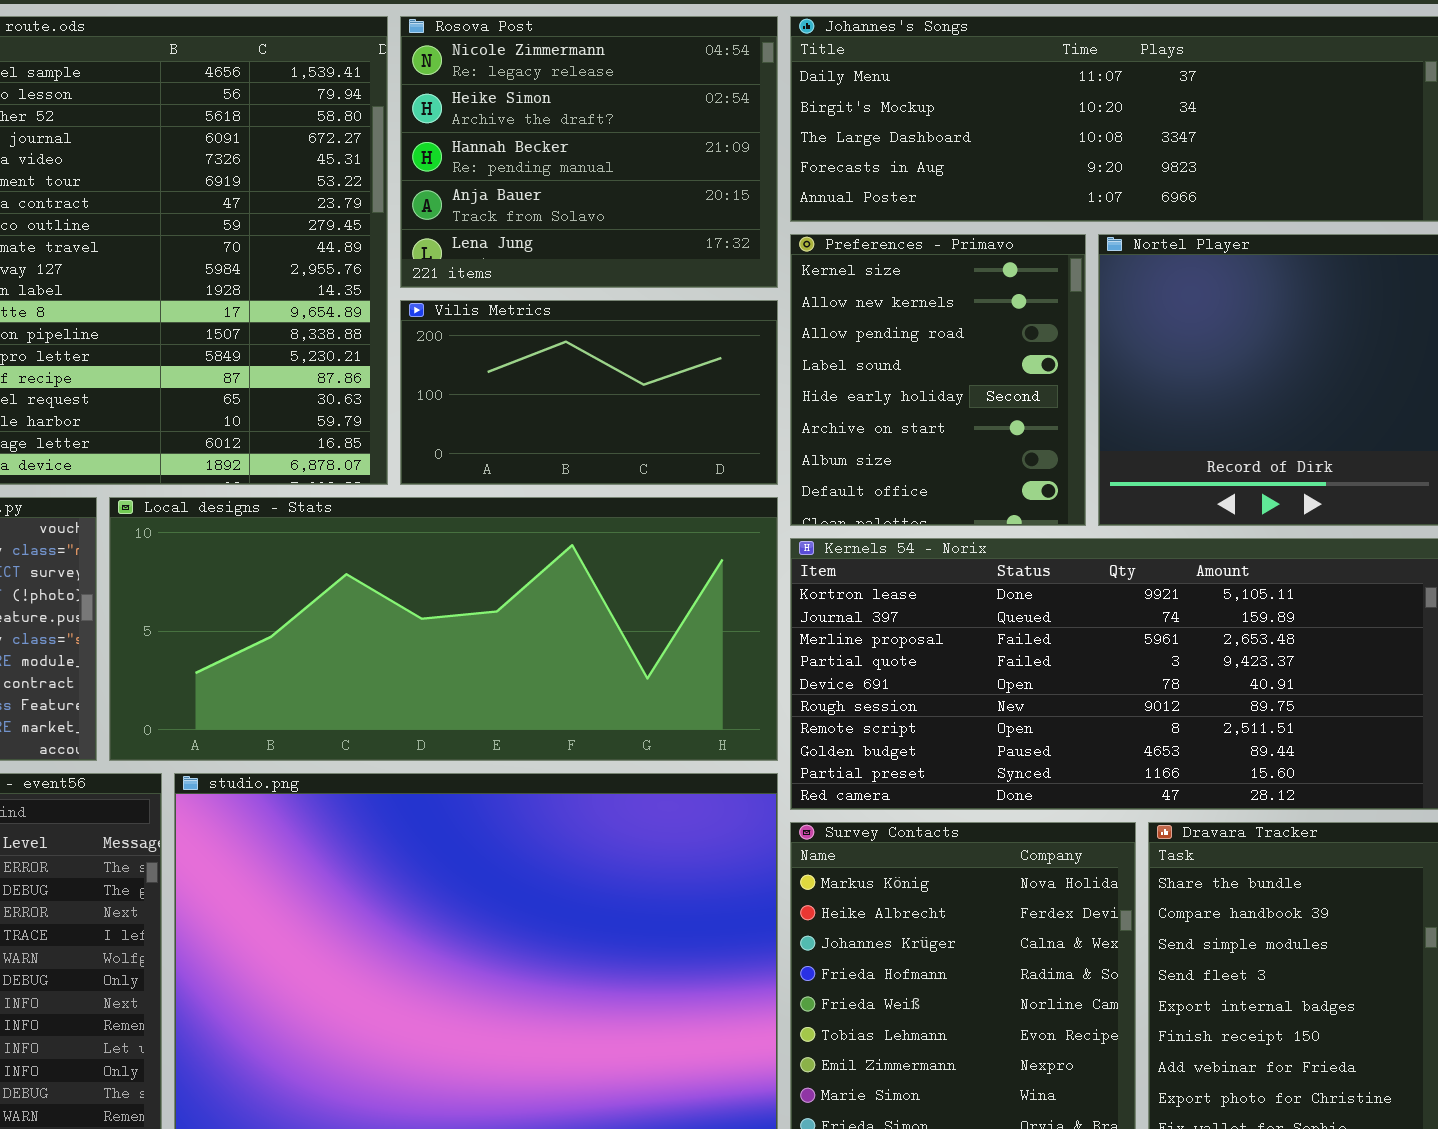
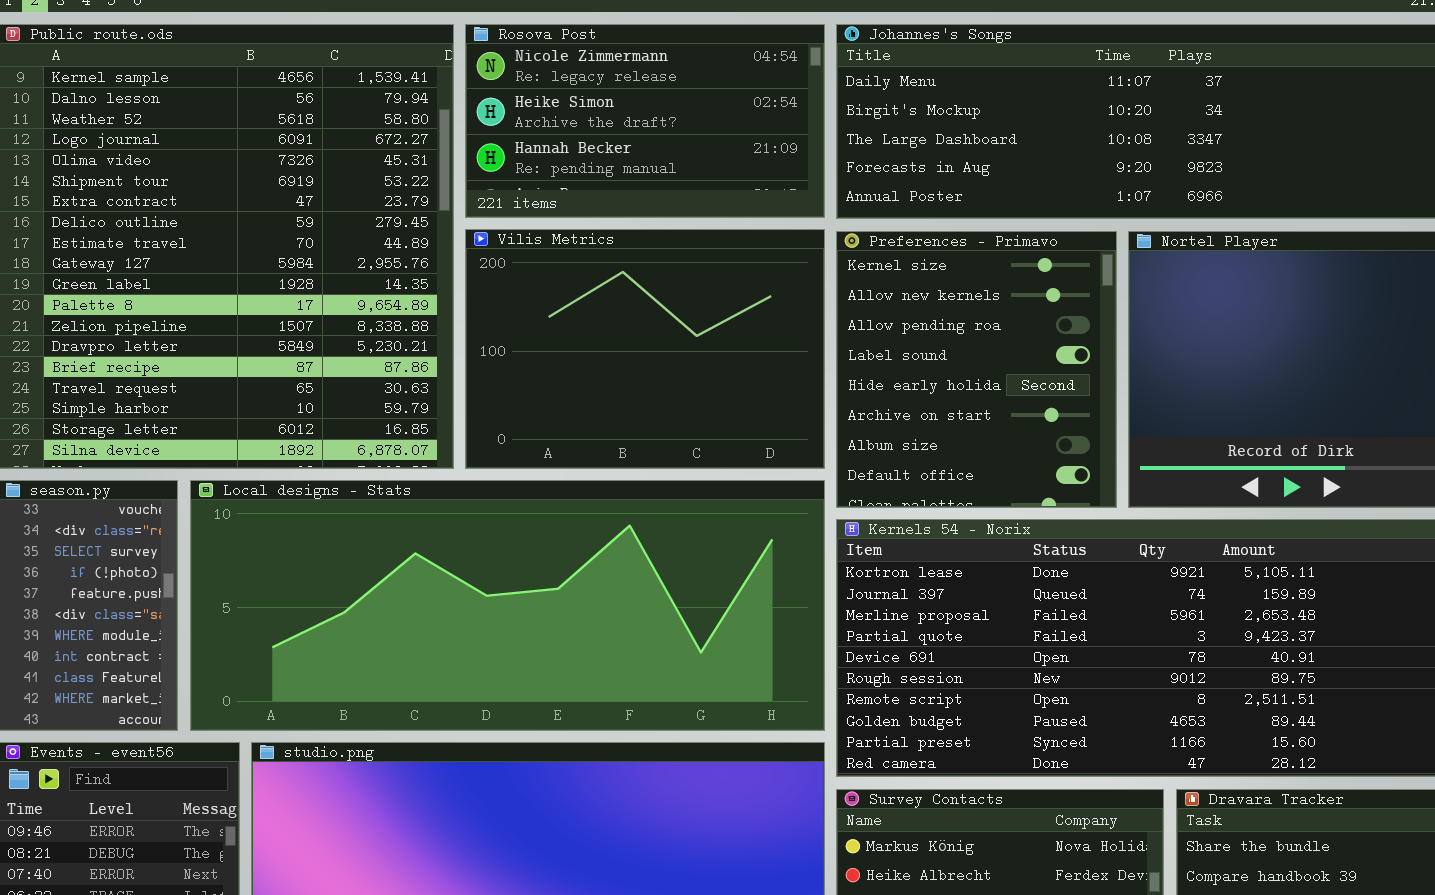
Rosova Post: [400,16,778,288] -> [465,24,825,218], resized
Vilis Metrics: [400,300,778,485] -> [465,229,825,469], resized

